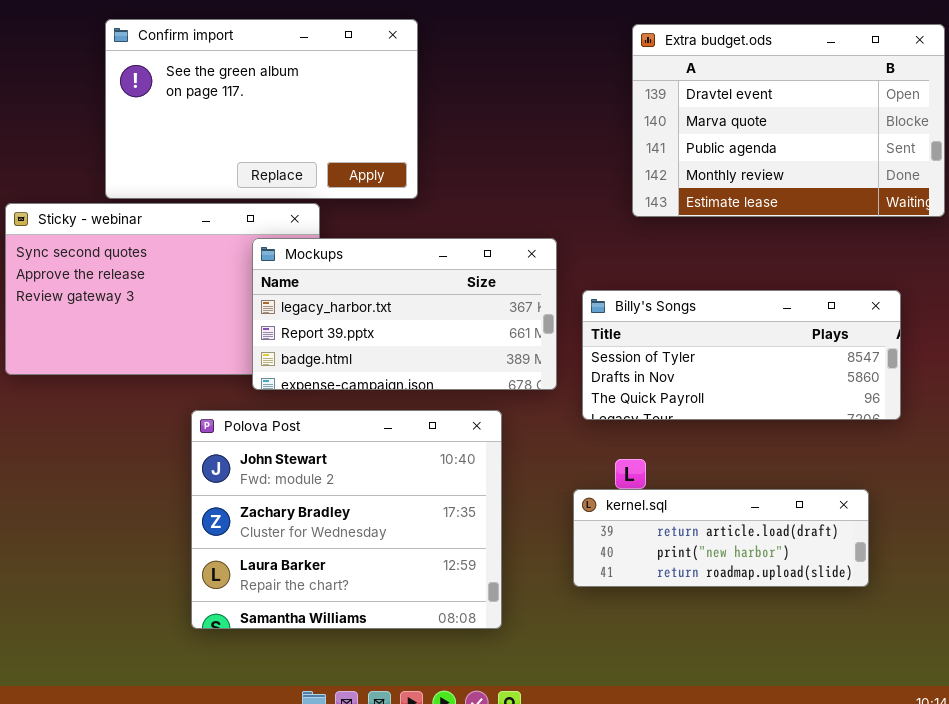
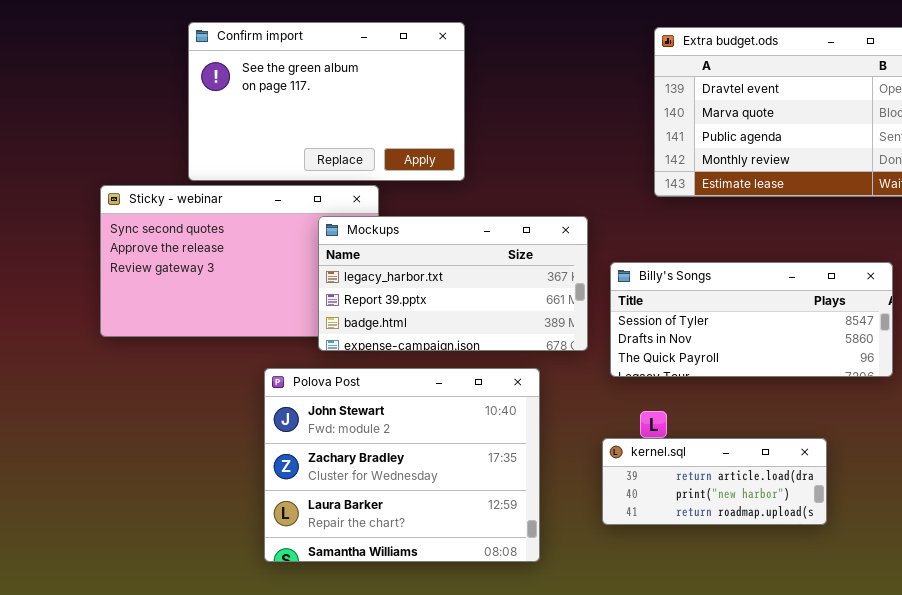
kernel.sql: [573,489,869,587] -> [602,438,827,525], resized

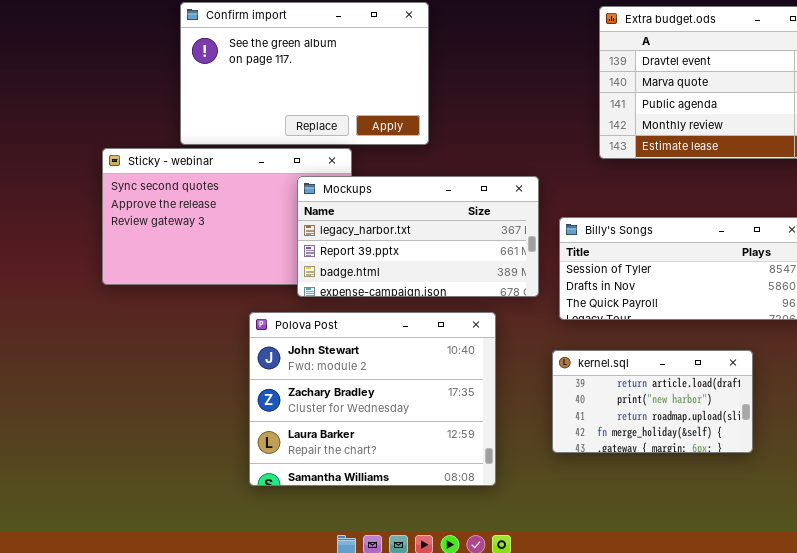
kernel.sql: [602,438,827,525] -> [552,350,753,453], resized

